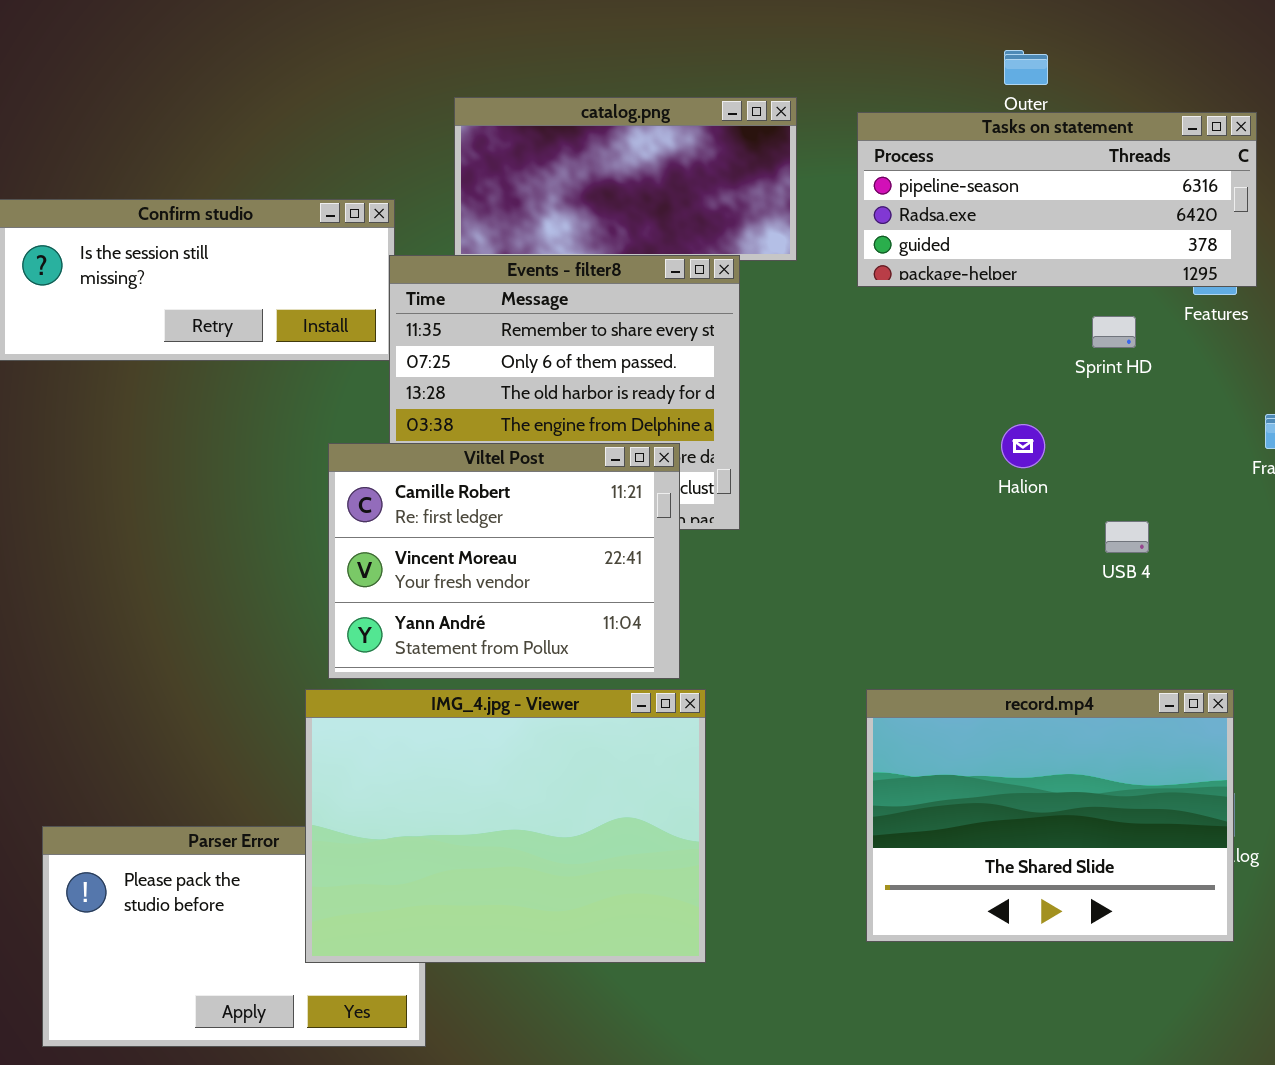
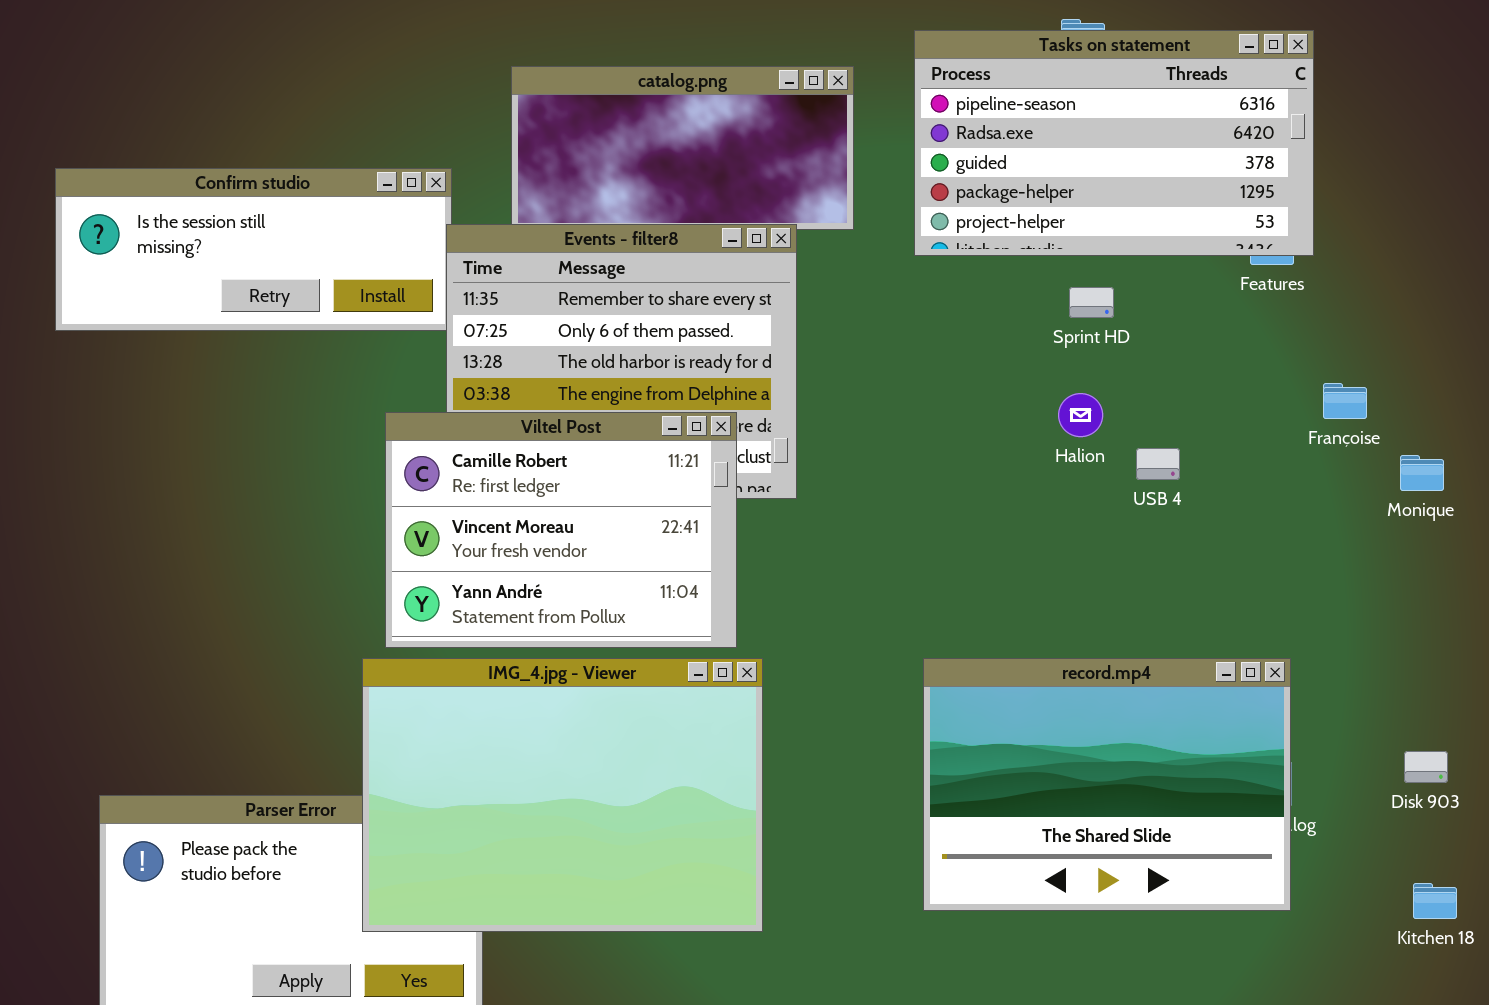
Tasks on statement: [857,112,1257,287] -> [914,30,1314,256], resized
Sprint HD: [1092,316,1136,348] -> [1069,287,1114,318], moved
USB 4: [1105,521,1149,553] -> [1136,448,1180,480], moved

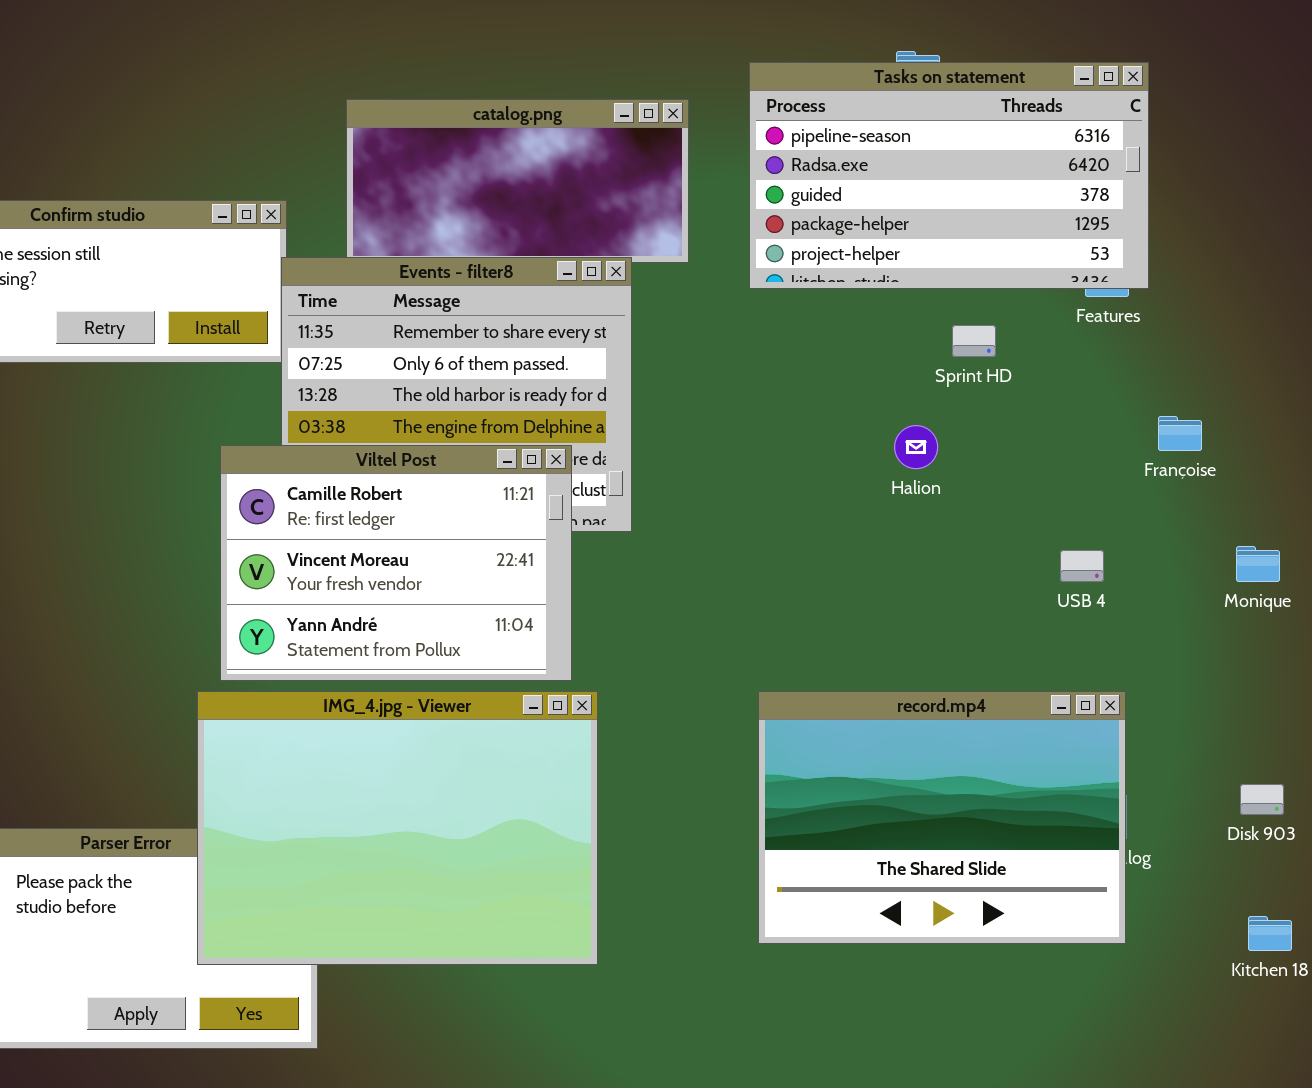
Sprint HD: [1069,287,1114,318] -> [952,325,996,357], moved
USB 4: [1136,448,1180,480] -> [1060,550,1104,582], moved
Monique: [1400,455,1444,491] -> [1236,546,1280,582], moved

